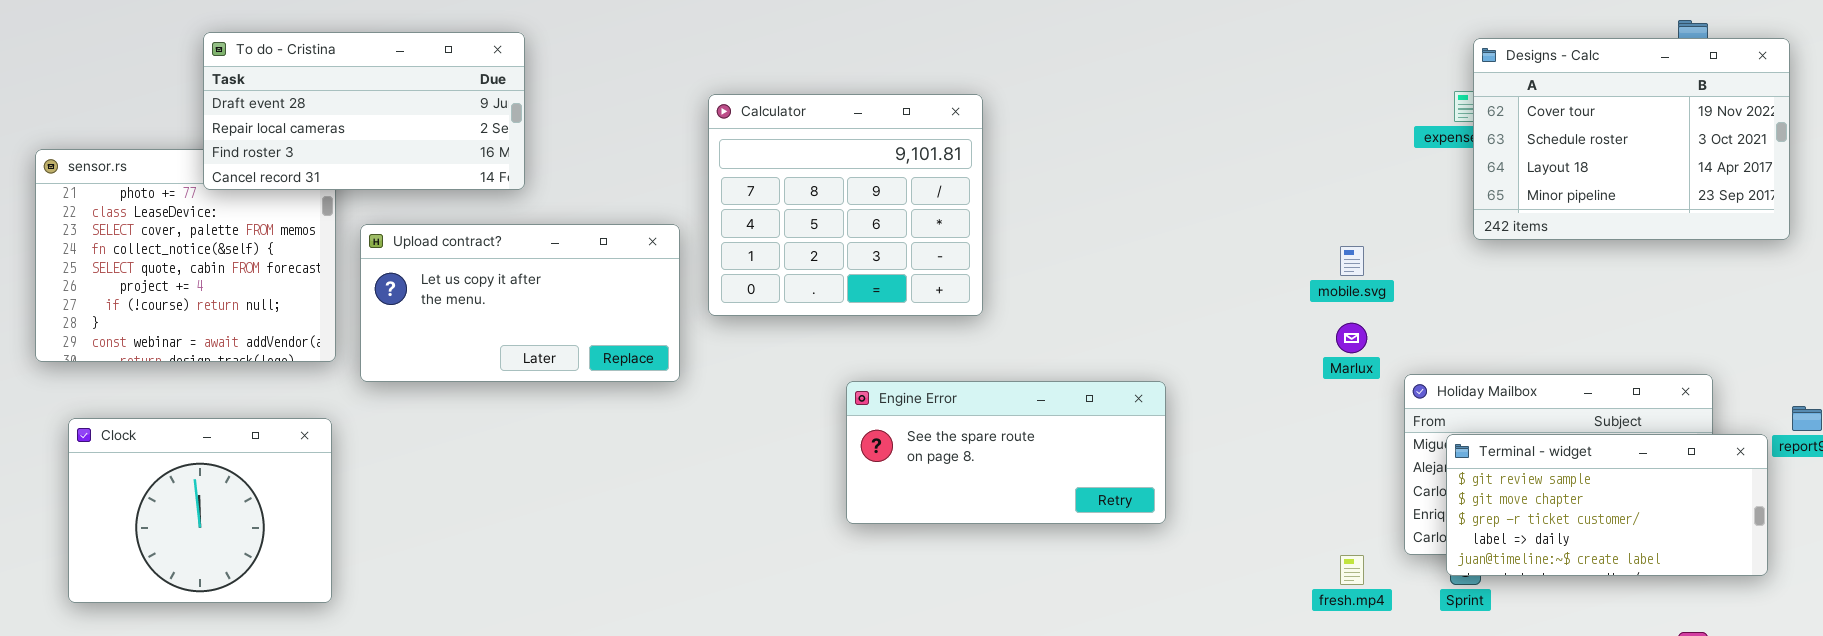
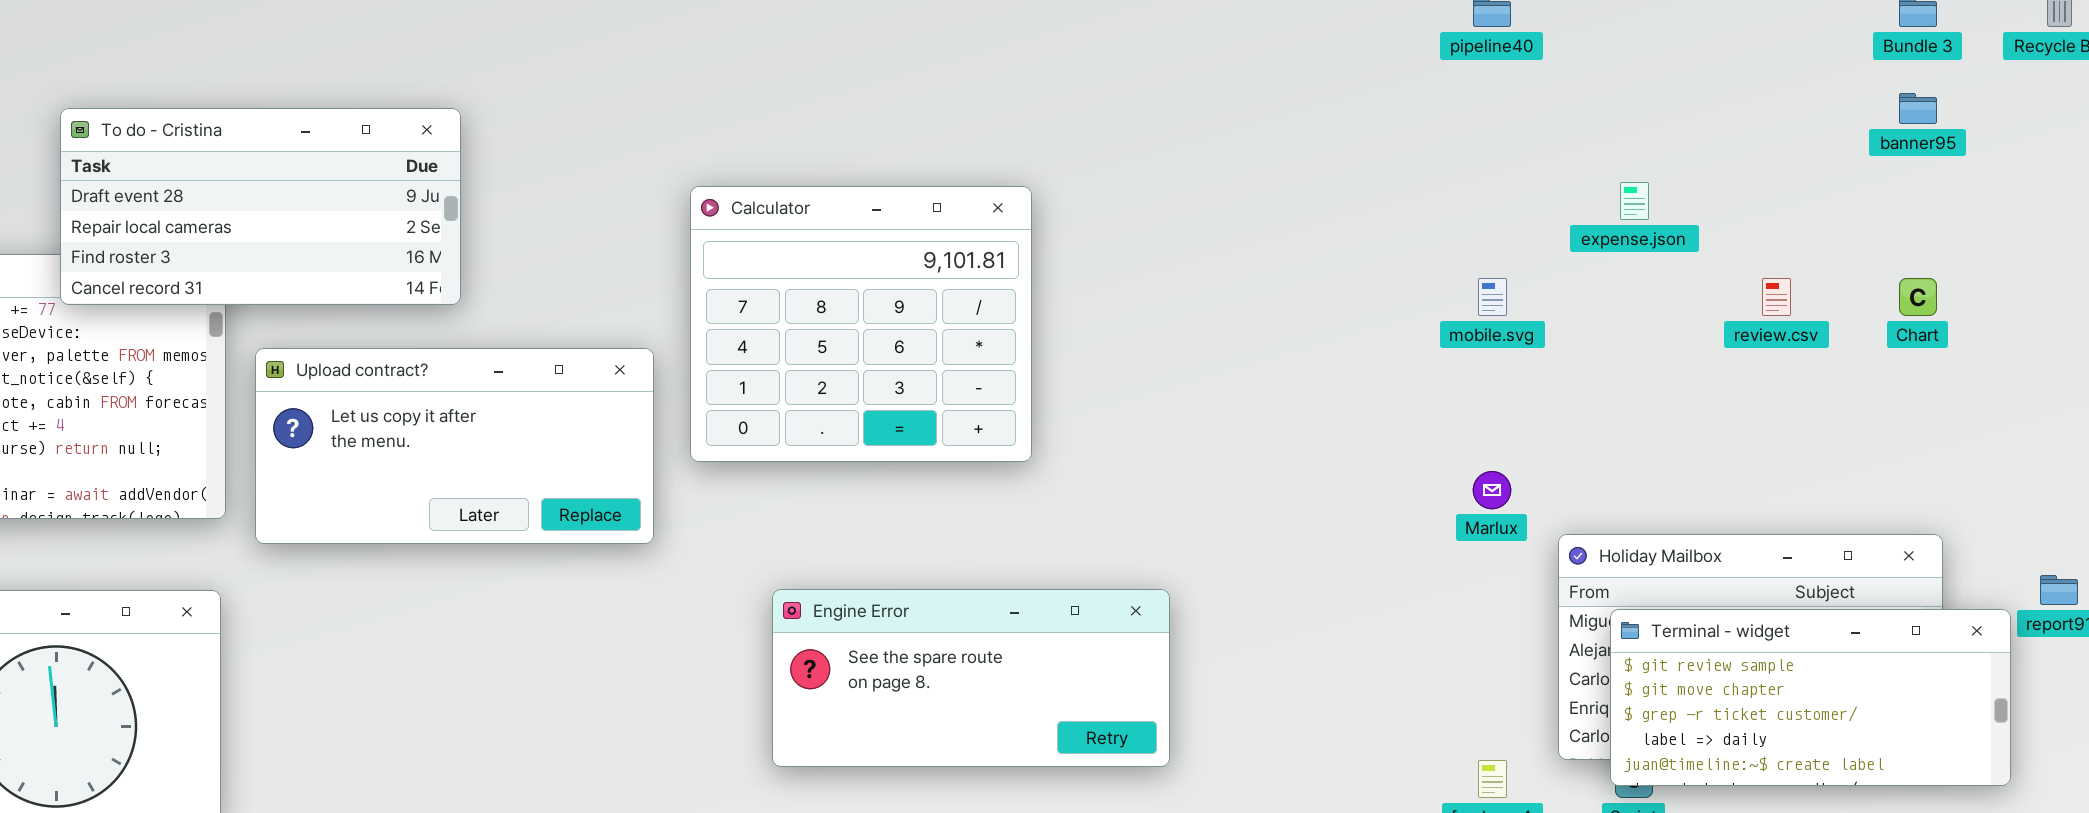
Designs - Calc: [1473,38,1790,240] -> none, closed
mobile.svg: [1340,246,1364,276] -> [1478,278,1507,316], moved
Engine Error: [846,381,1166,524] -> [772,589,1170,767], moved

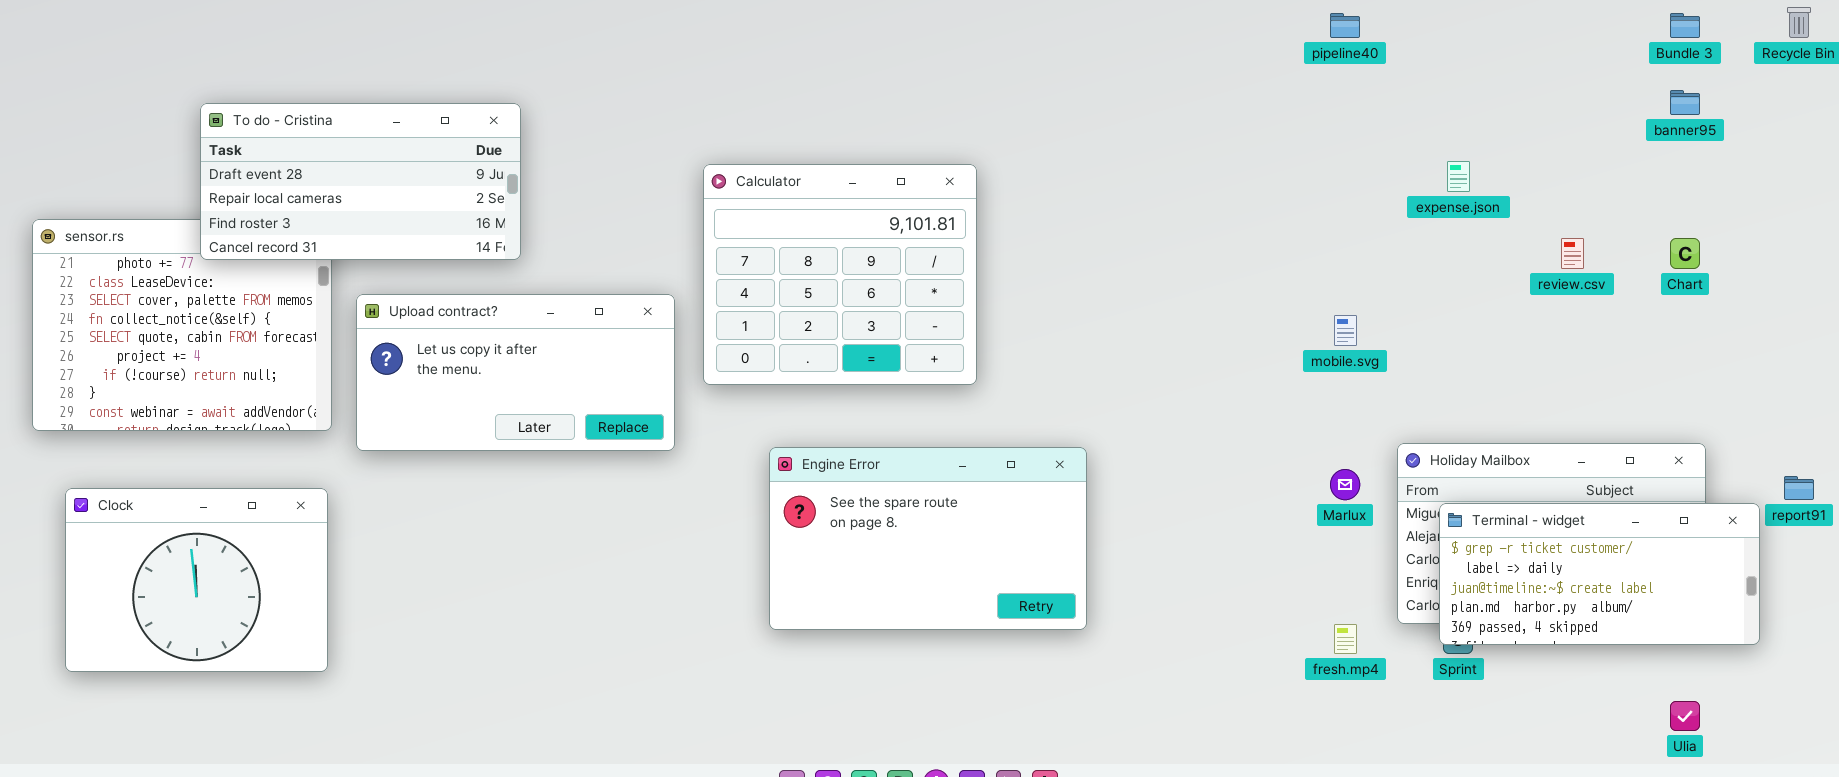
mobile.svg: [1478,278,1507,316] -> [1334,315,1357,346], moved
Marlux: [1473,471,1511,509] -> [1330,469,1360,500], moved
Engine Error: [772,589,1170,767] -> [769,447,1087,630], resized
Terminal - widget: [1610,609,2011,786] -> [1439,503,1760,645], scrolled down 2 rows

